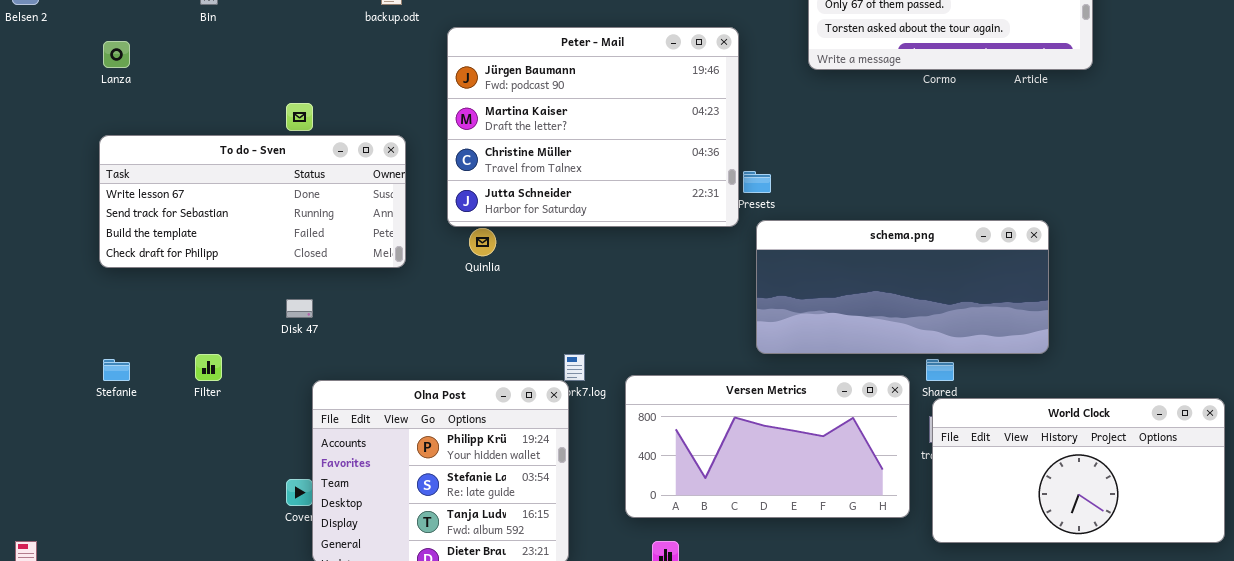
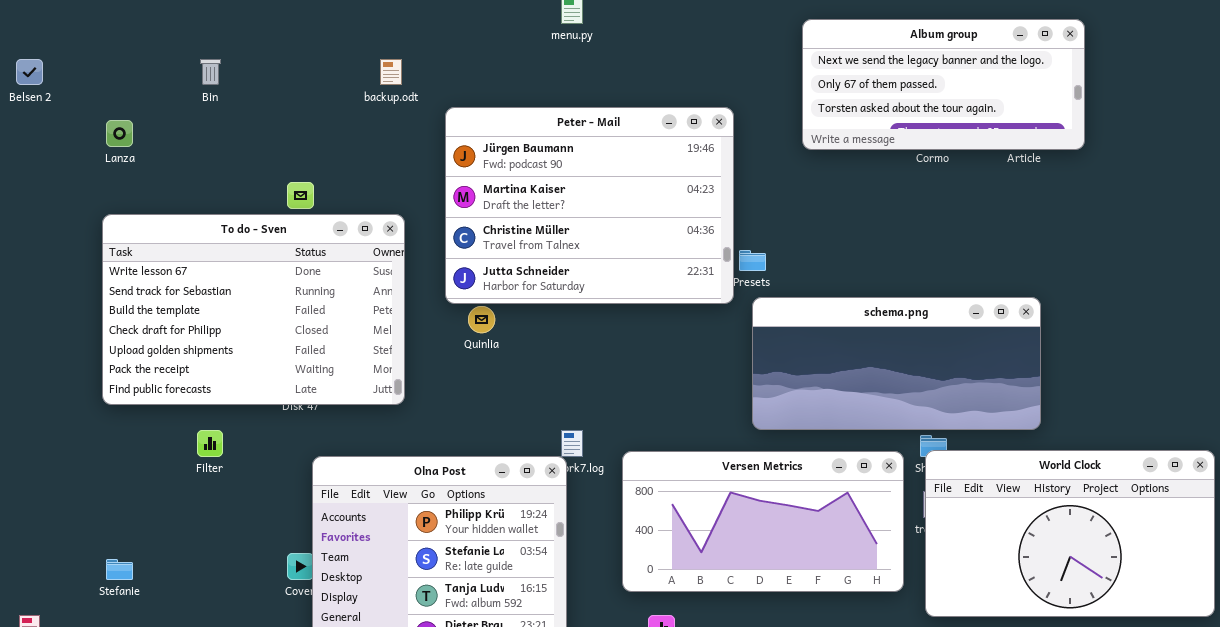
To do - Sven: [99,135,406,268] -> [102,214,405,405], resized
Stefanie: [103,359,130,381] -> [106,559,133,580], moved
World Clock: [932,398,1225,543] -> [925,450,1215,617], resized

